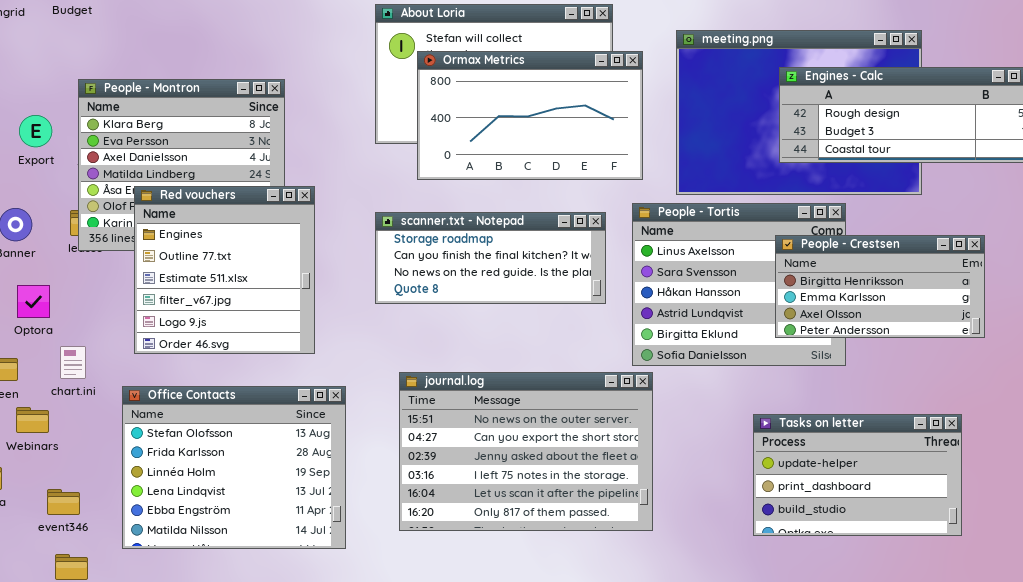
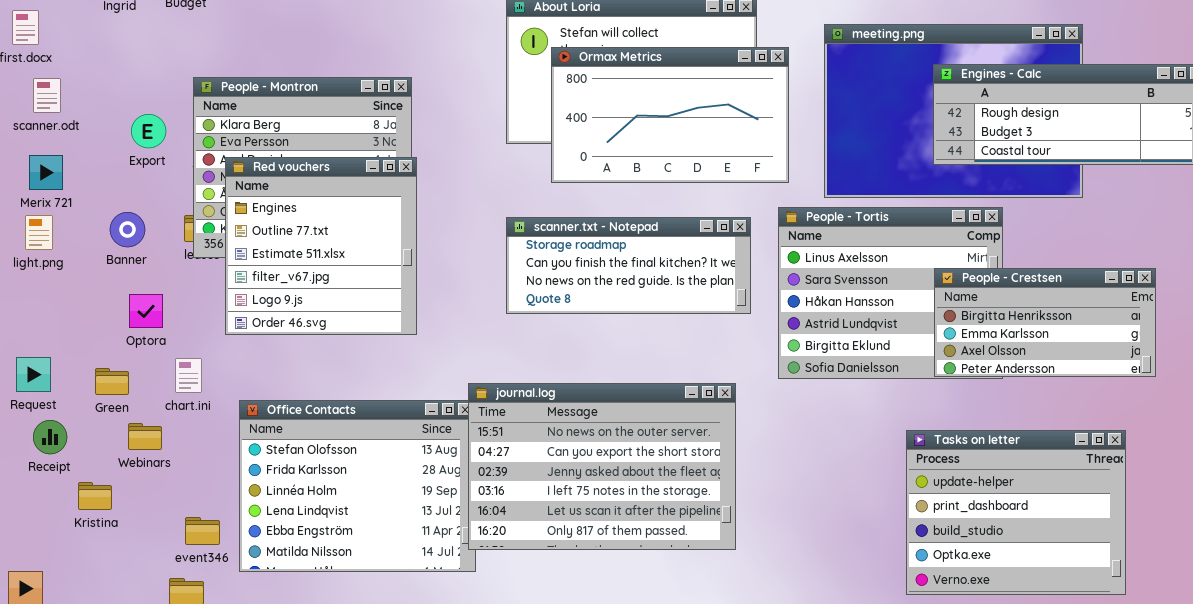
Red vouchers: [134,186,315,354] -> [225,157,417,335], moved
People - Crestsen: [775,235,985,338] -> [934,268,1156,377], moved
journal.log: [399,372,653,531] -> [468,383,736,550], moved
Tasks on letter: [753,414,962,536] -> [906,430,1126,595], resized
event346: [47,489,80,515] -> [185,517,220,545], moved

